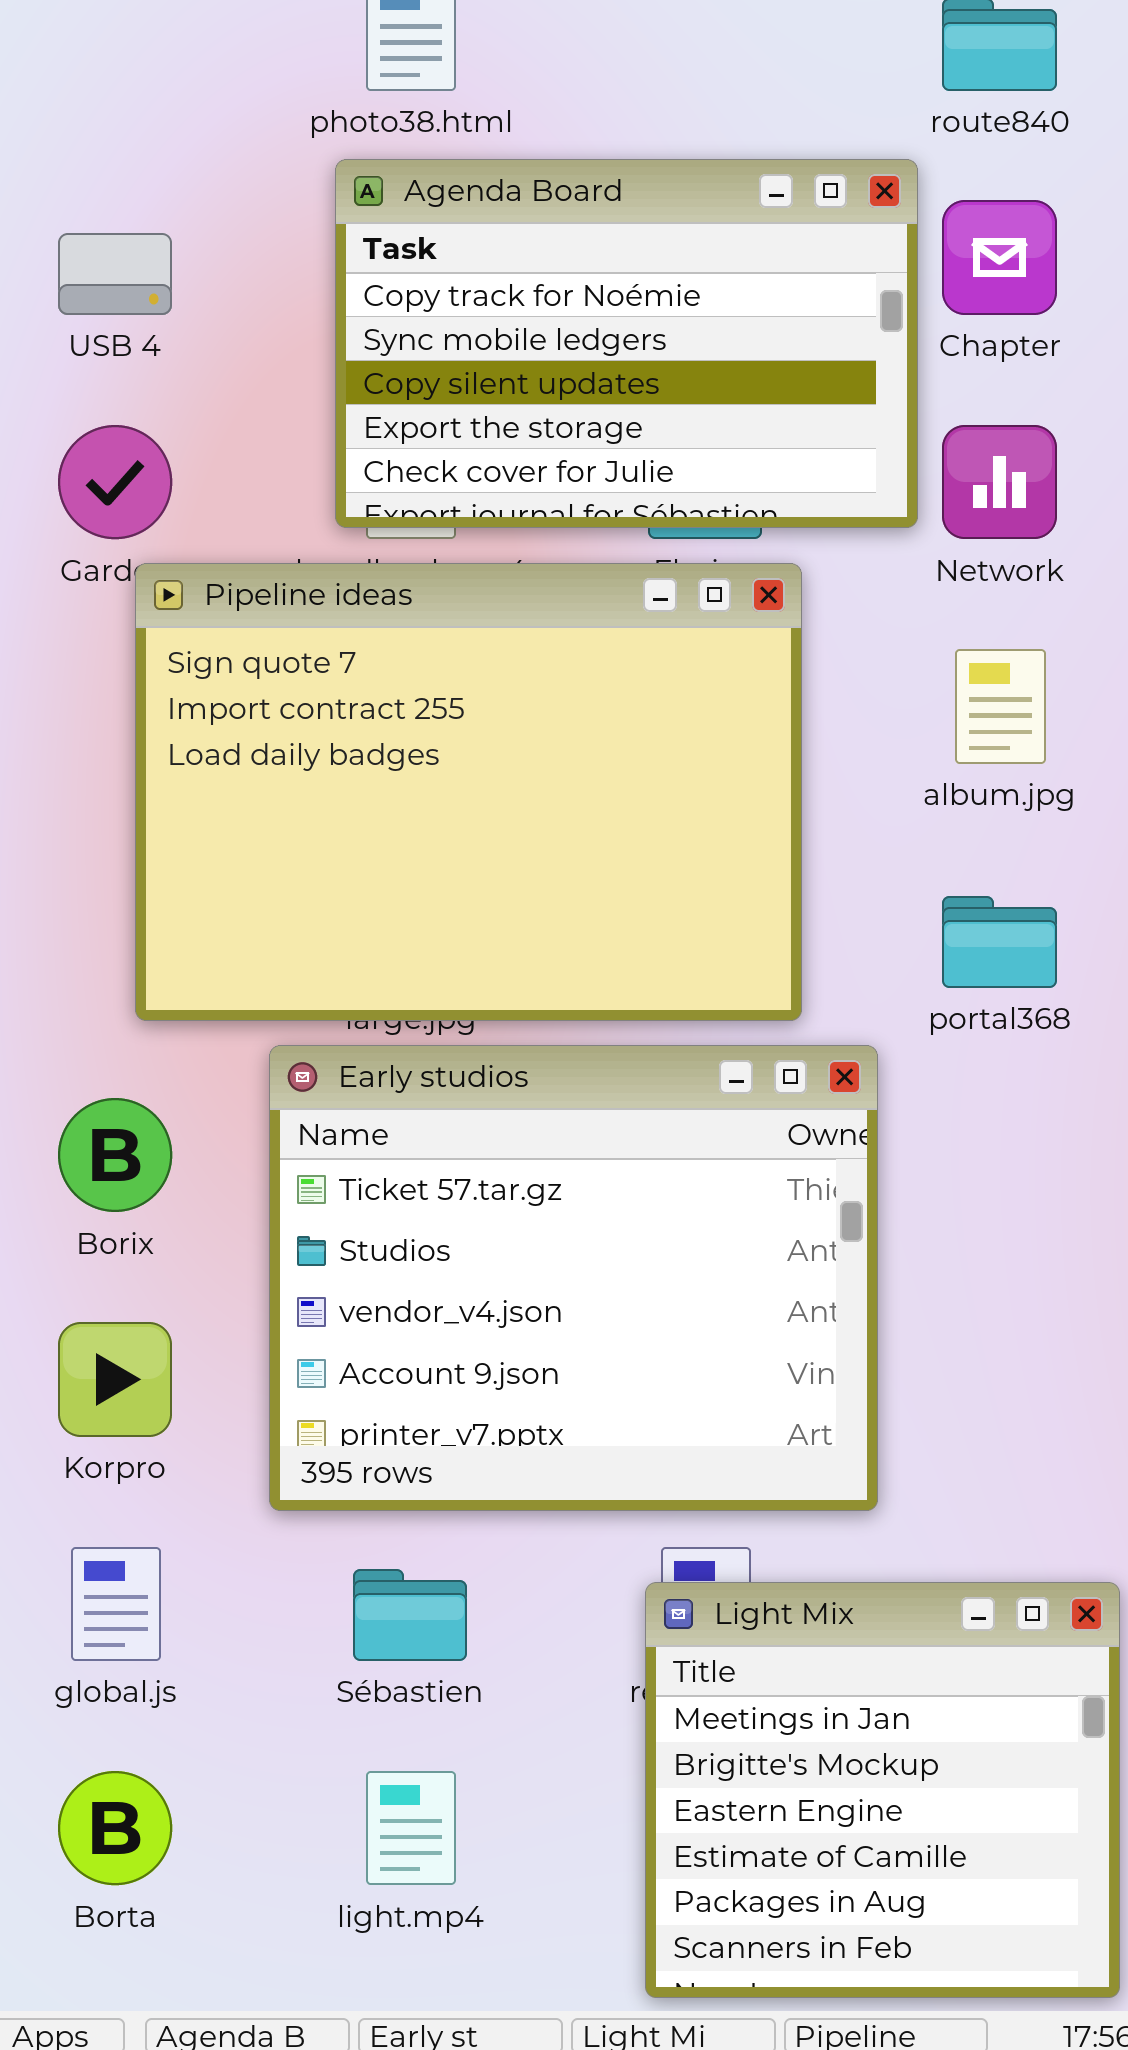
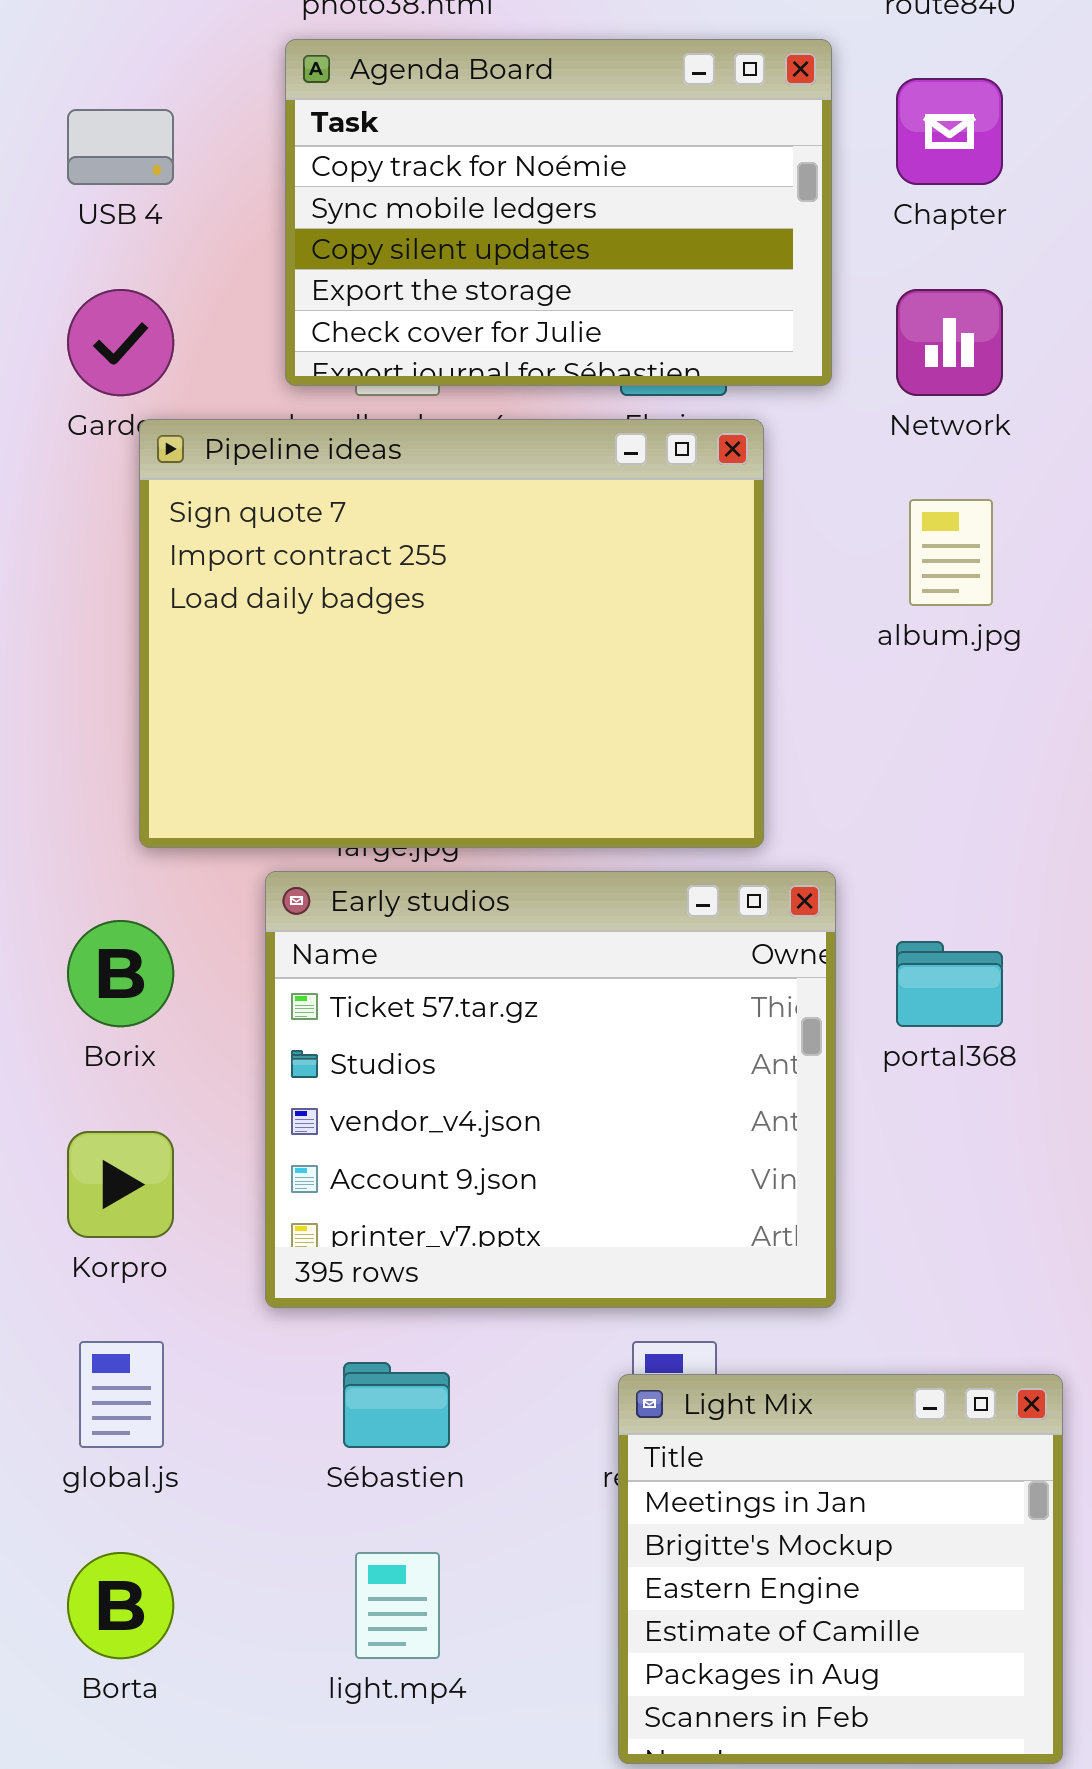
Agenda Board: [335,159,918,528] -> [285,39,832,386], moved
portal368: [942,896,1057,988] -> [896,941,1003,1027], moved

